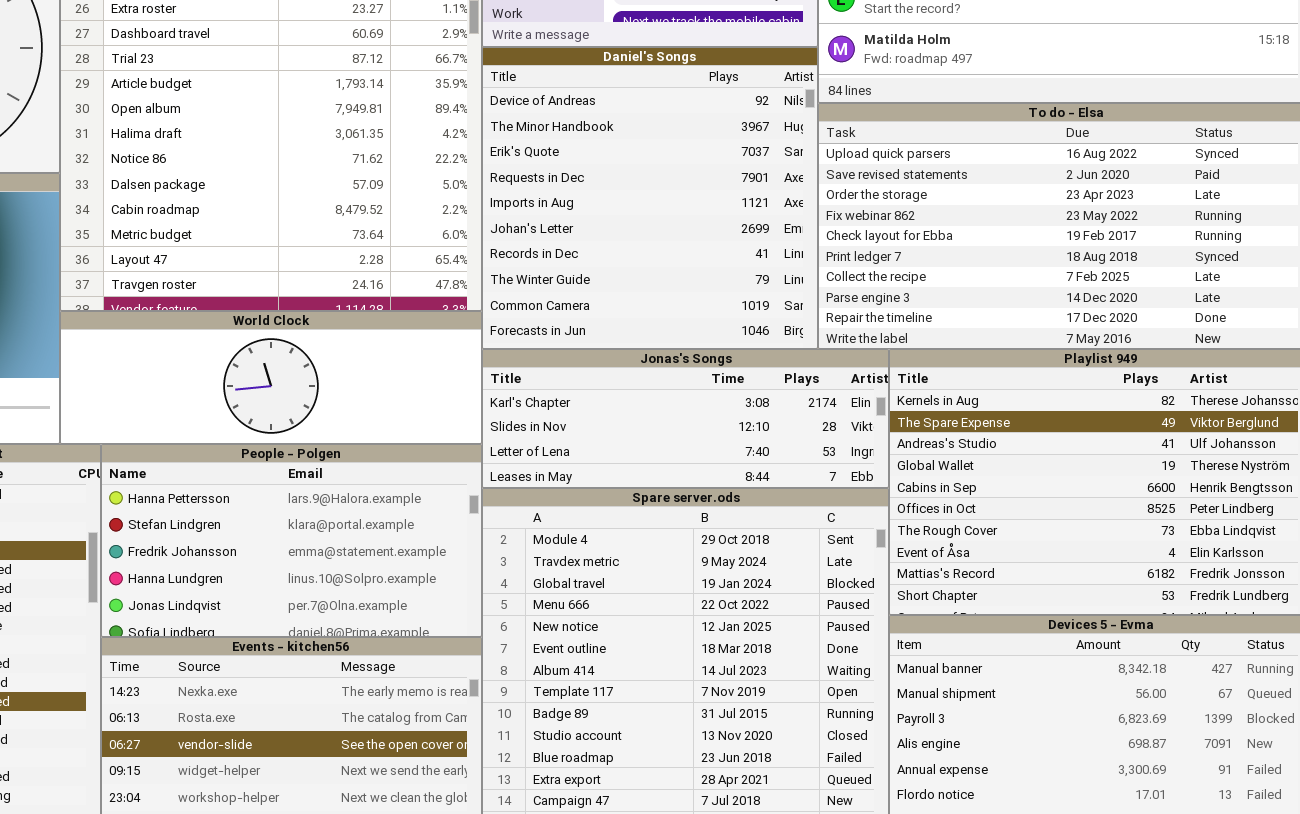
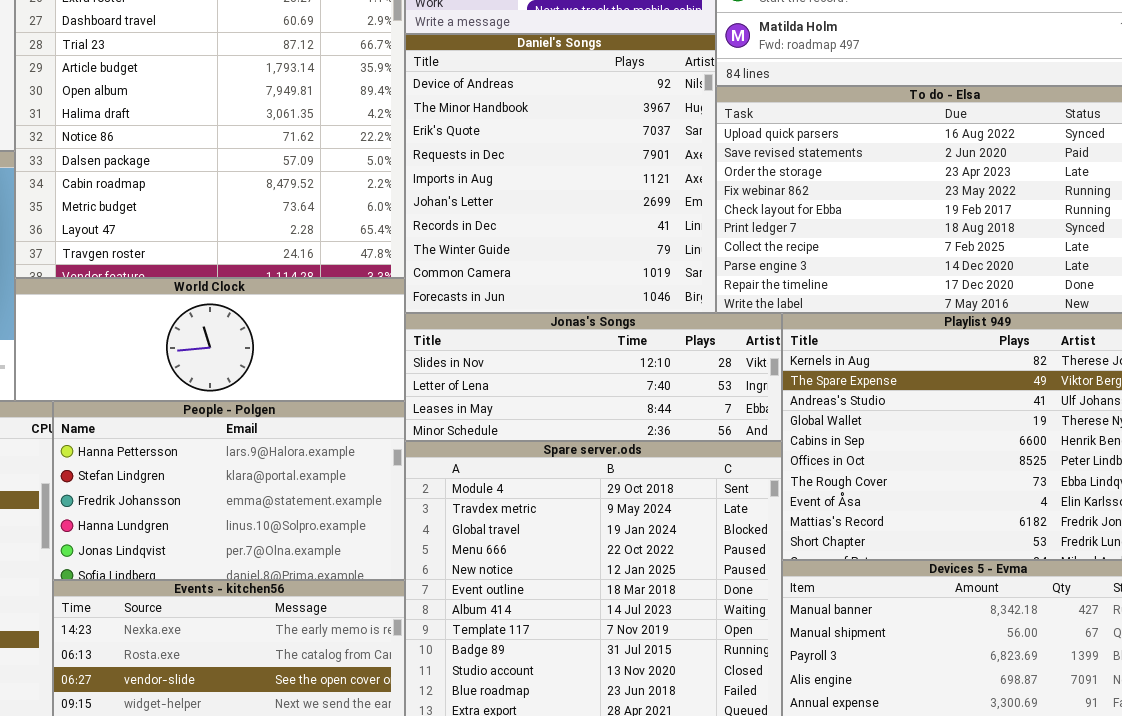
Jonas's Songs: [482,349,889,488] -> [405,313,782,441], scrolled down 1 row

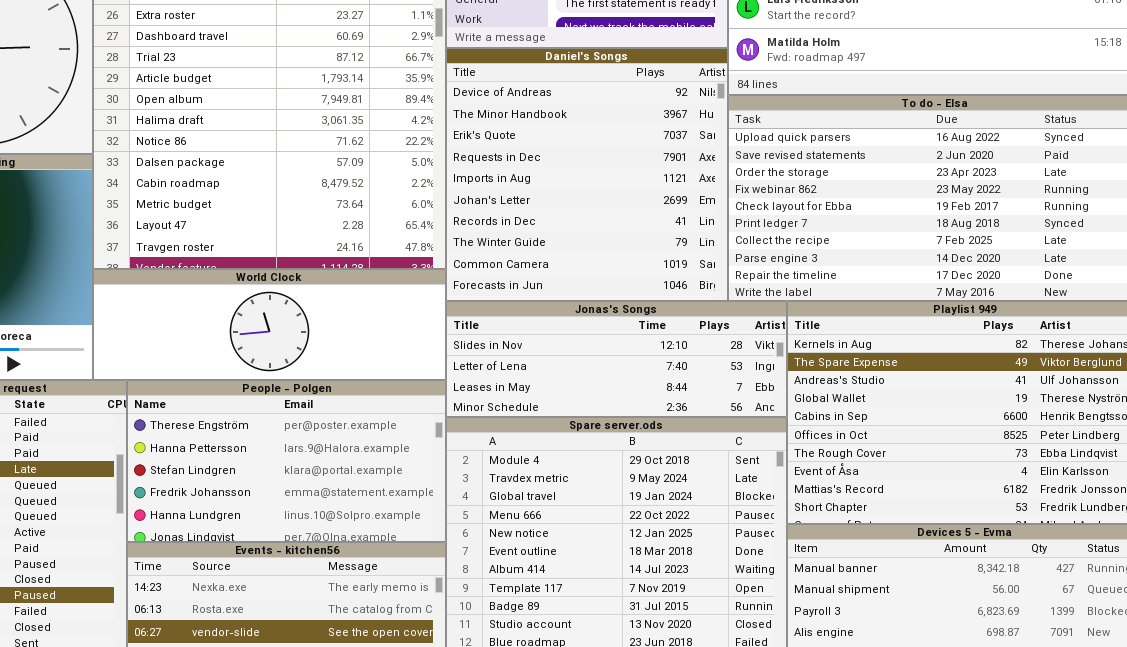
People - Polgen: [53,401,405,580] -> [127,380,446,542], scrolled up 1 row

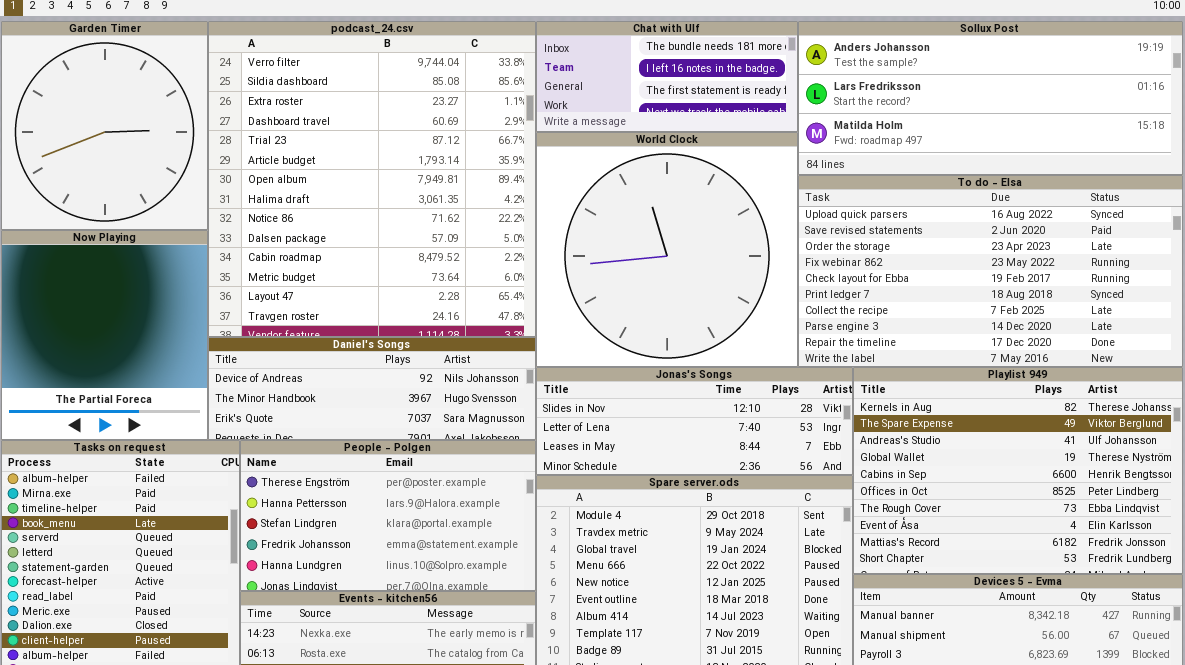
Daniel's Songs: [446,48,728,301] -> [208,337,536,440], moved, resized
World Clock: [93,269,446,380] -> [536,132,798,367], moved, resized

